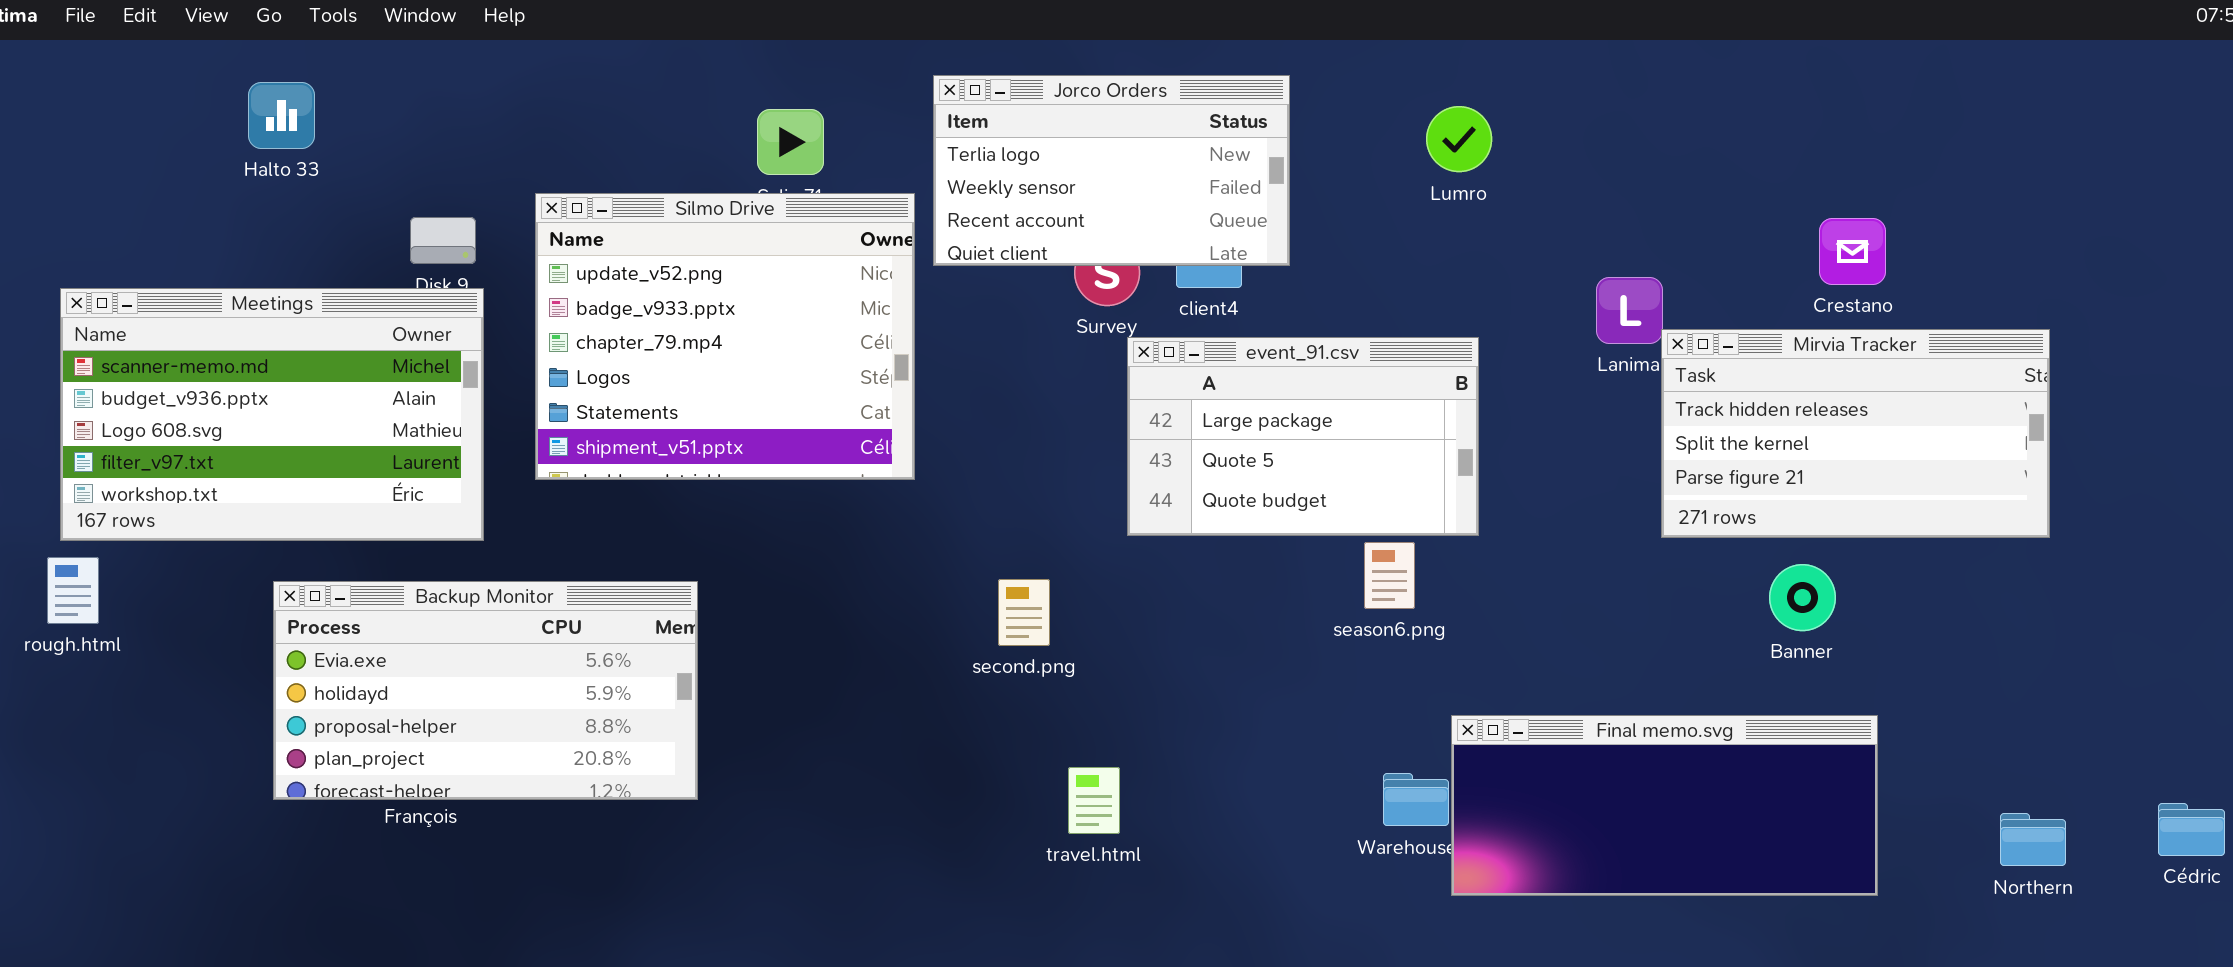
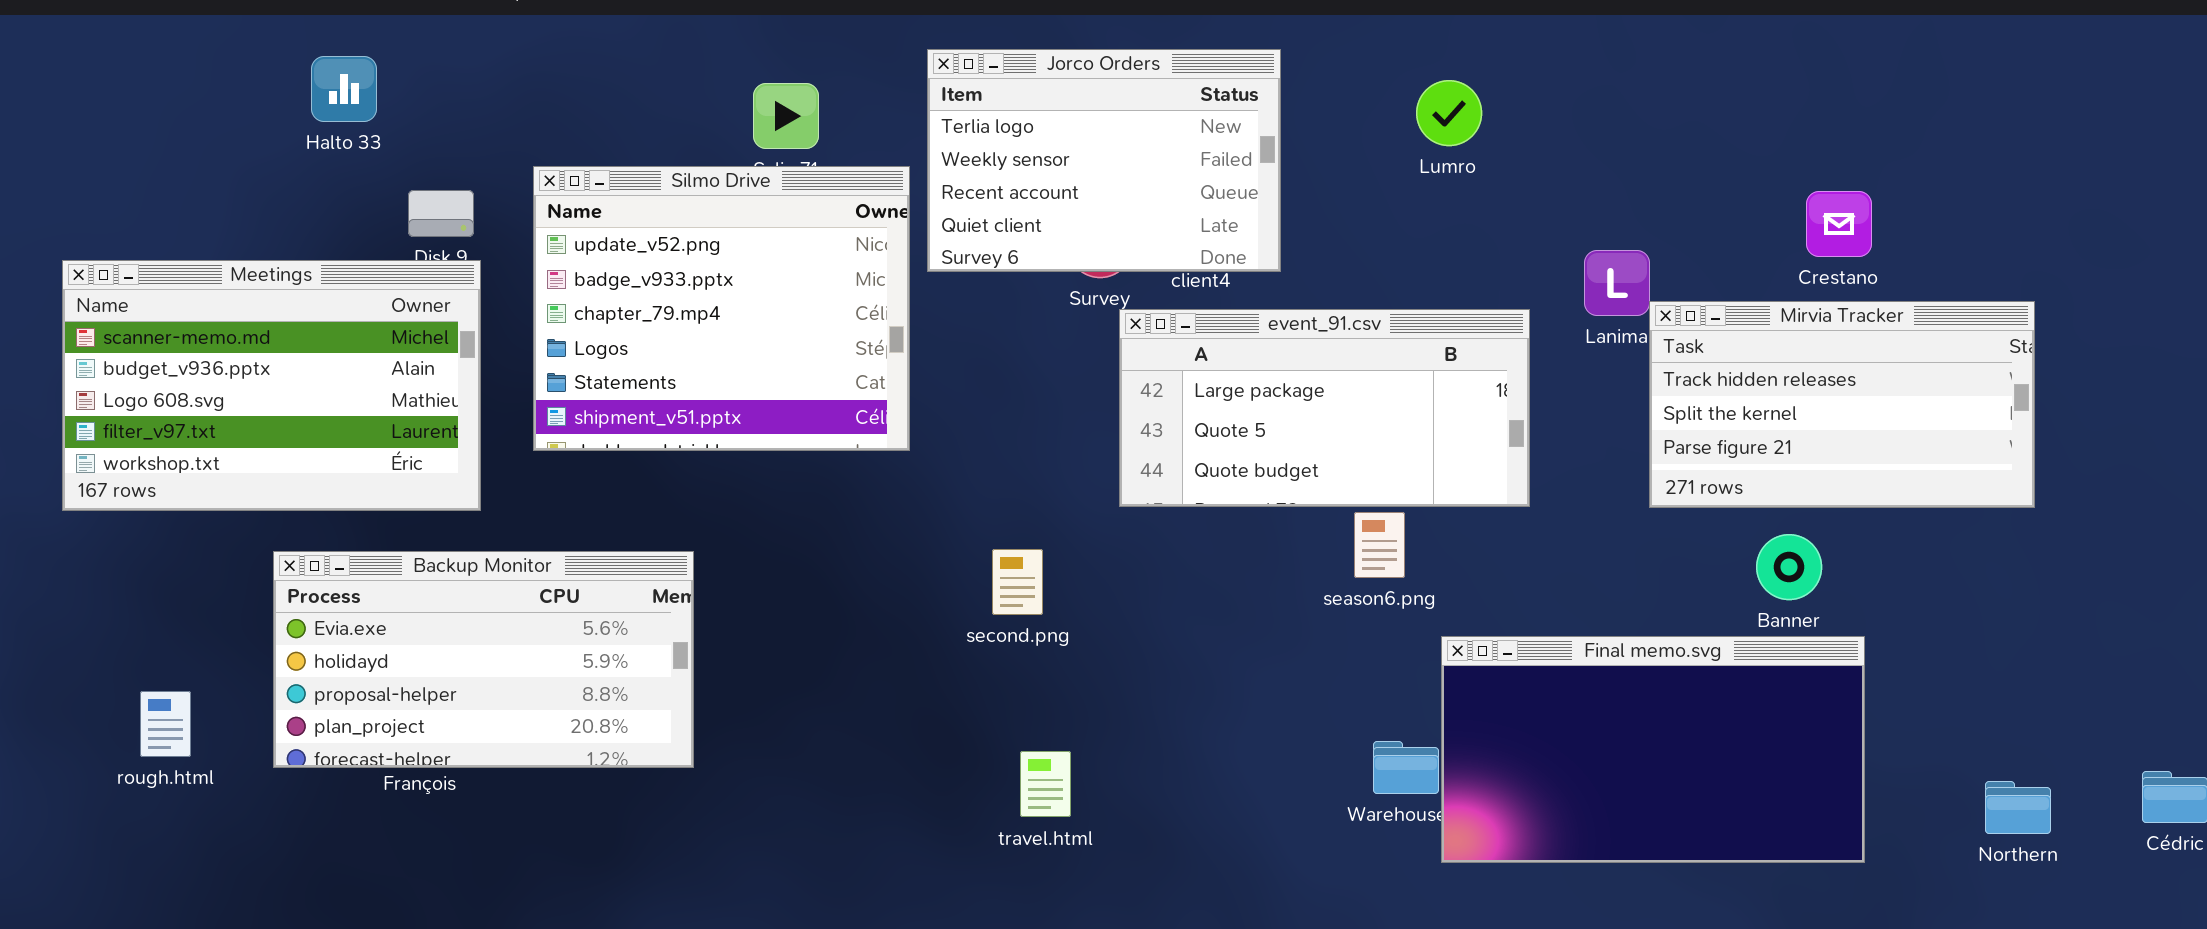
Jorco Orders: [933,75,1290,266] -> [927,49,1281,272], resized
Halto 33: [248,82,315,149] -> [311,56,377,122], moved
event_91.csv: [1127,337,1479,536] -> [1119,309,1530,507], resized
rough.html: [47,557,99,624] -> [140,691,191,757], moved
Final memo.svg: [1451,715,1878,896] -> [1441,636,1865,863], resized
travel.html: [1068,767,1120,834] -> [1020,751,1071,817], moved

